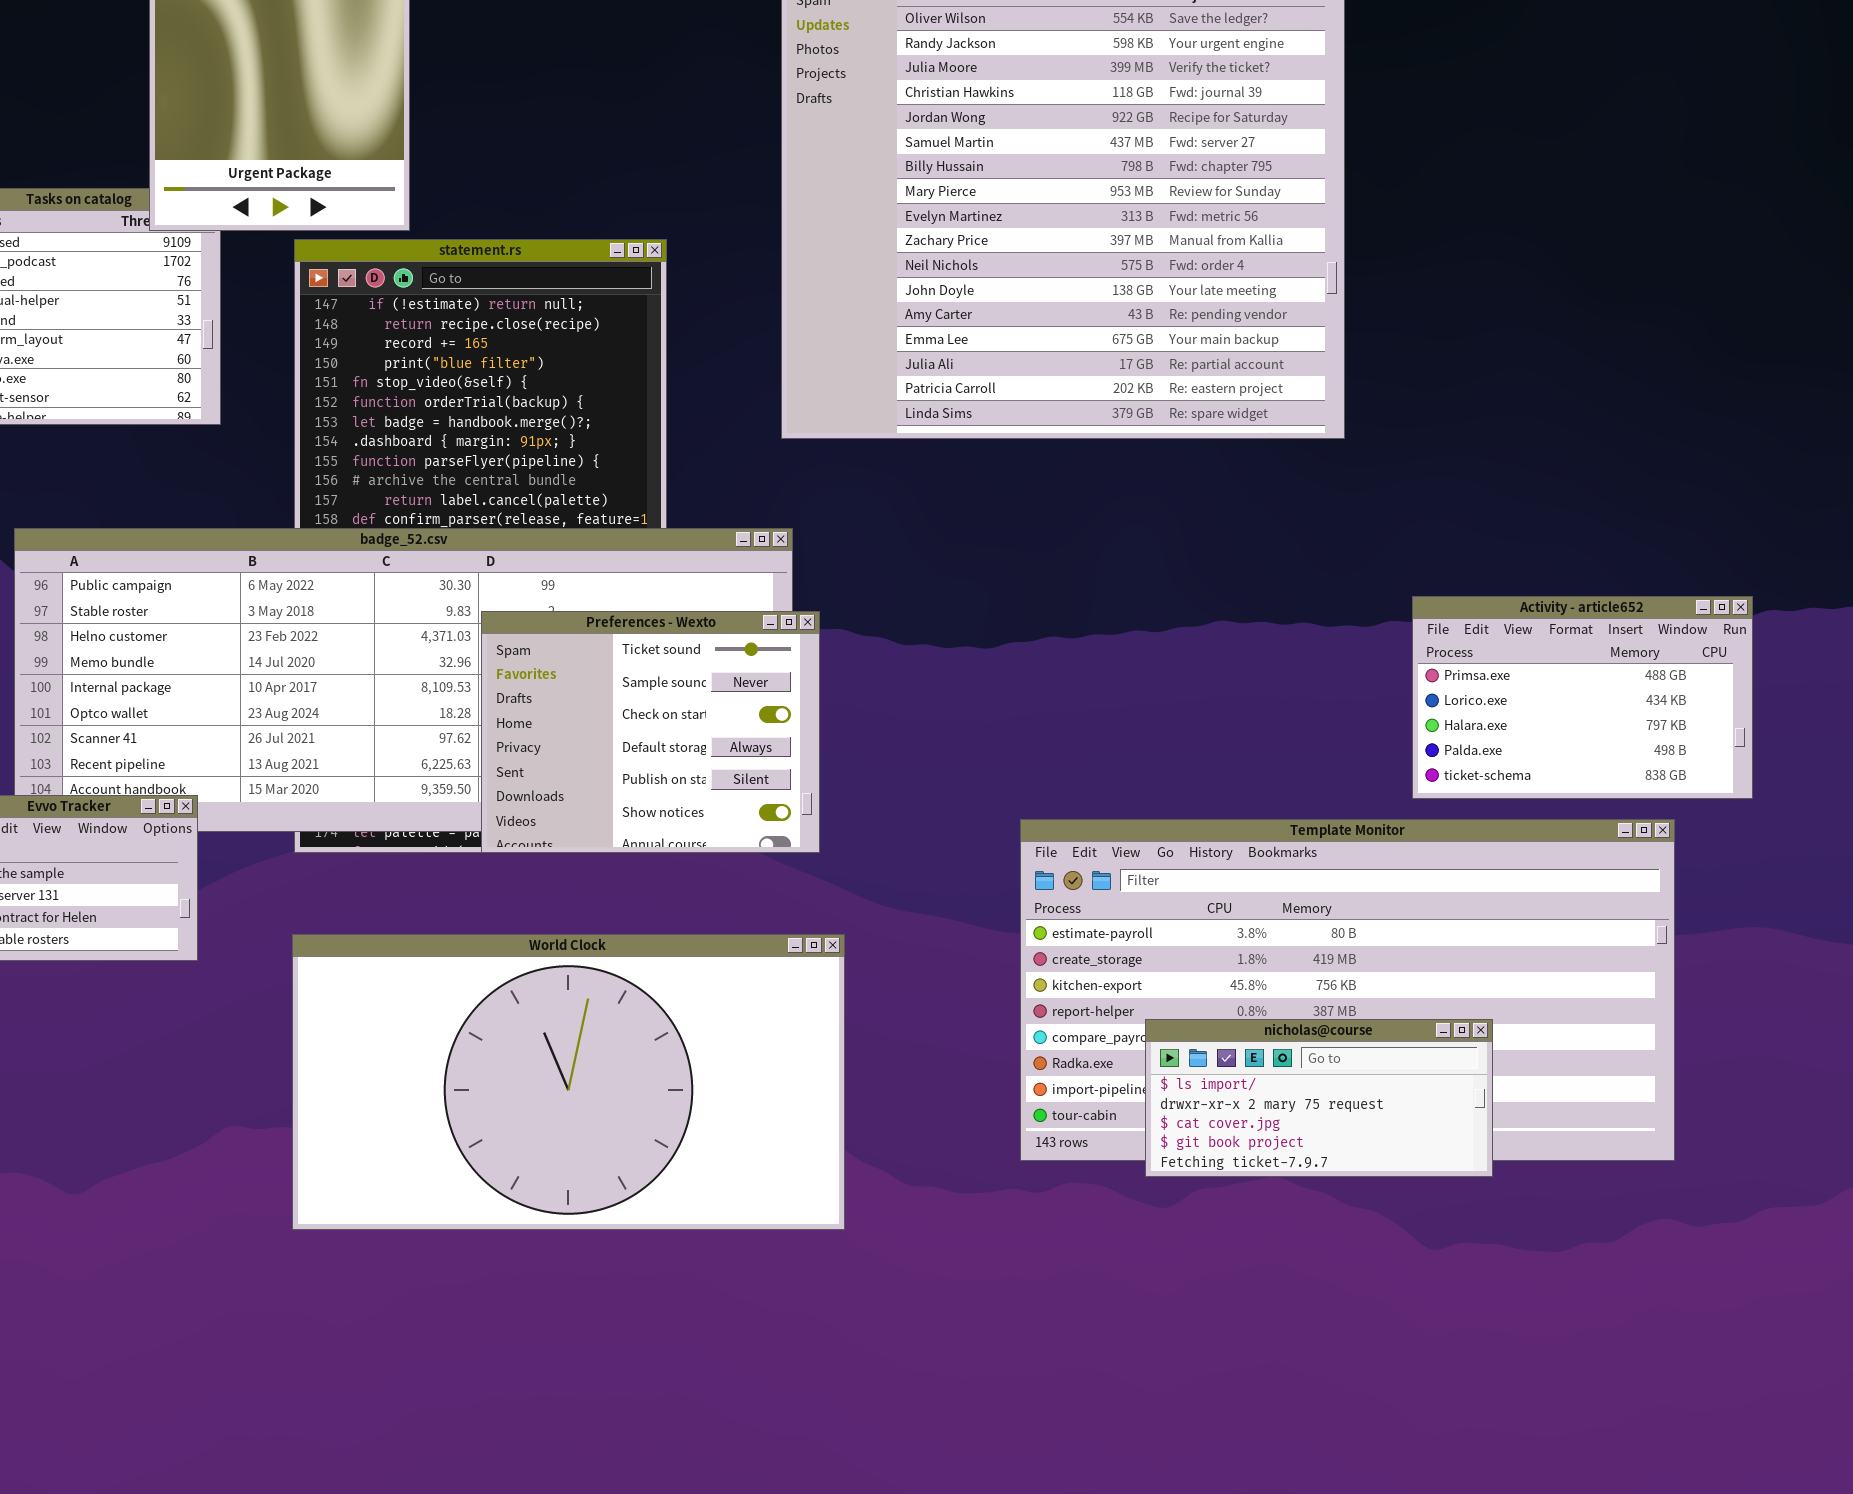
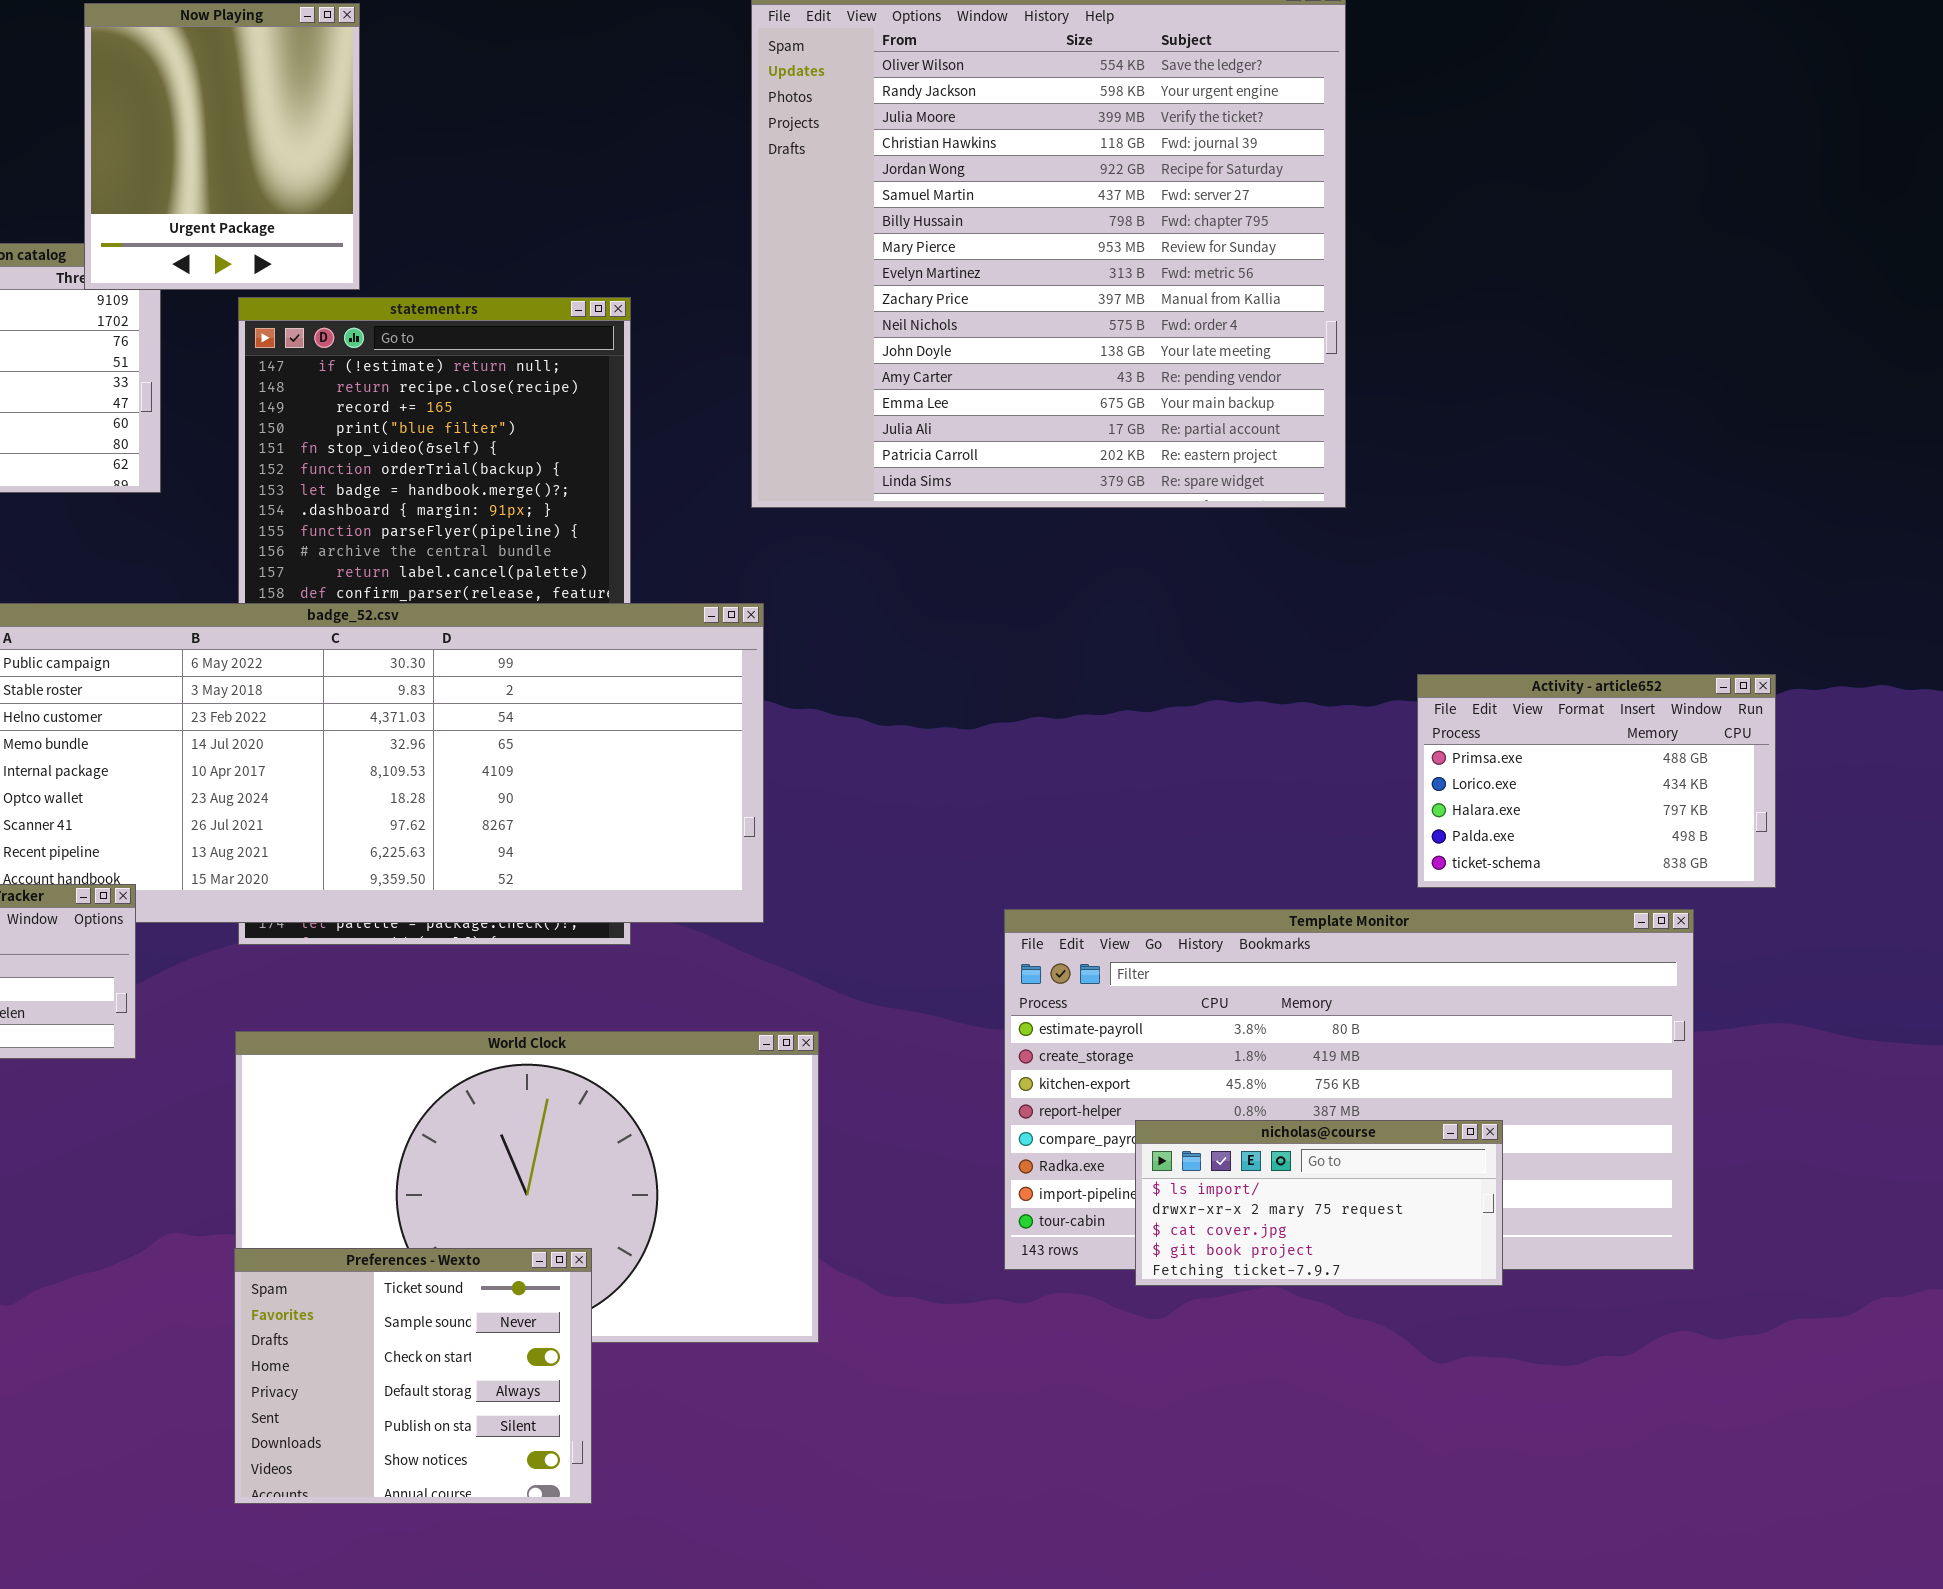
Preferences - Wexto: [481,611,820,853] -> [234,1248,592,1504], moved

